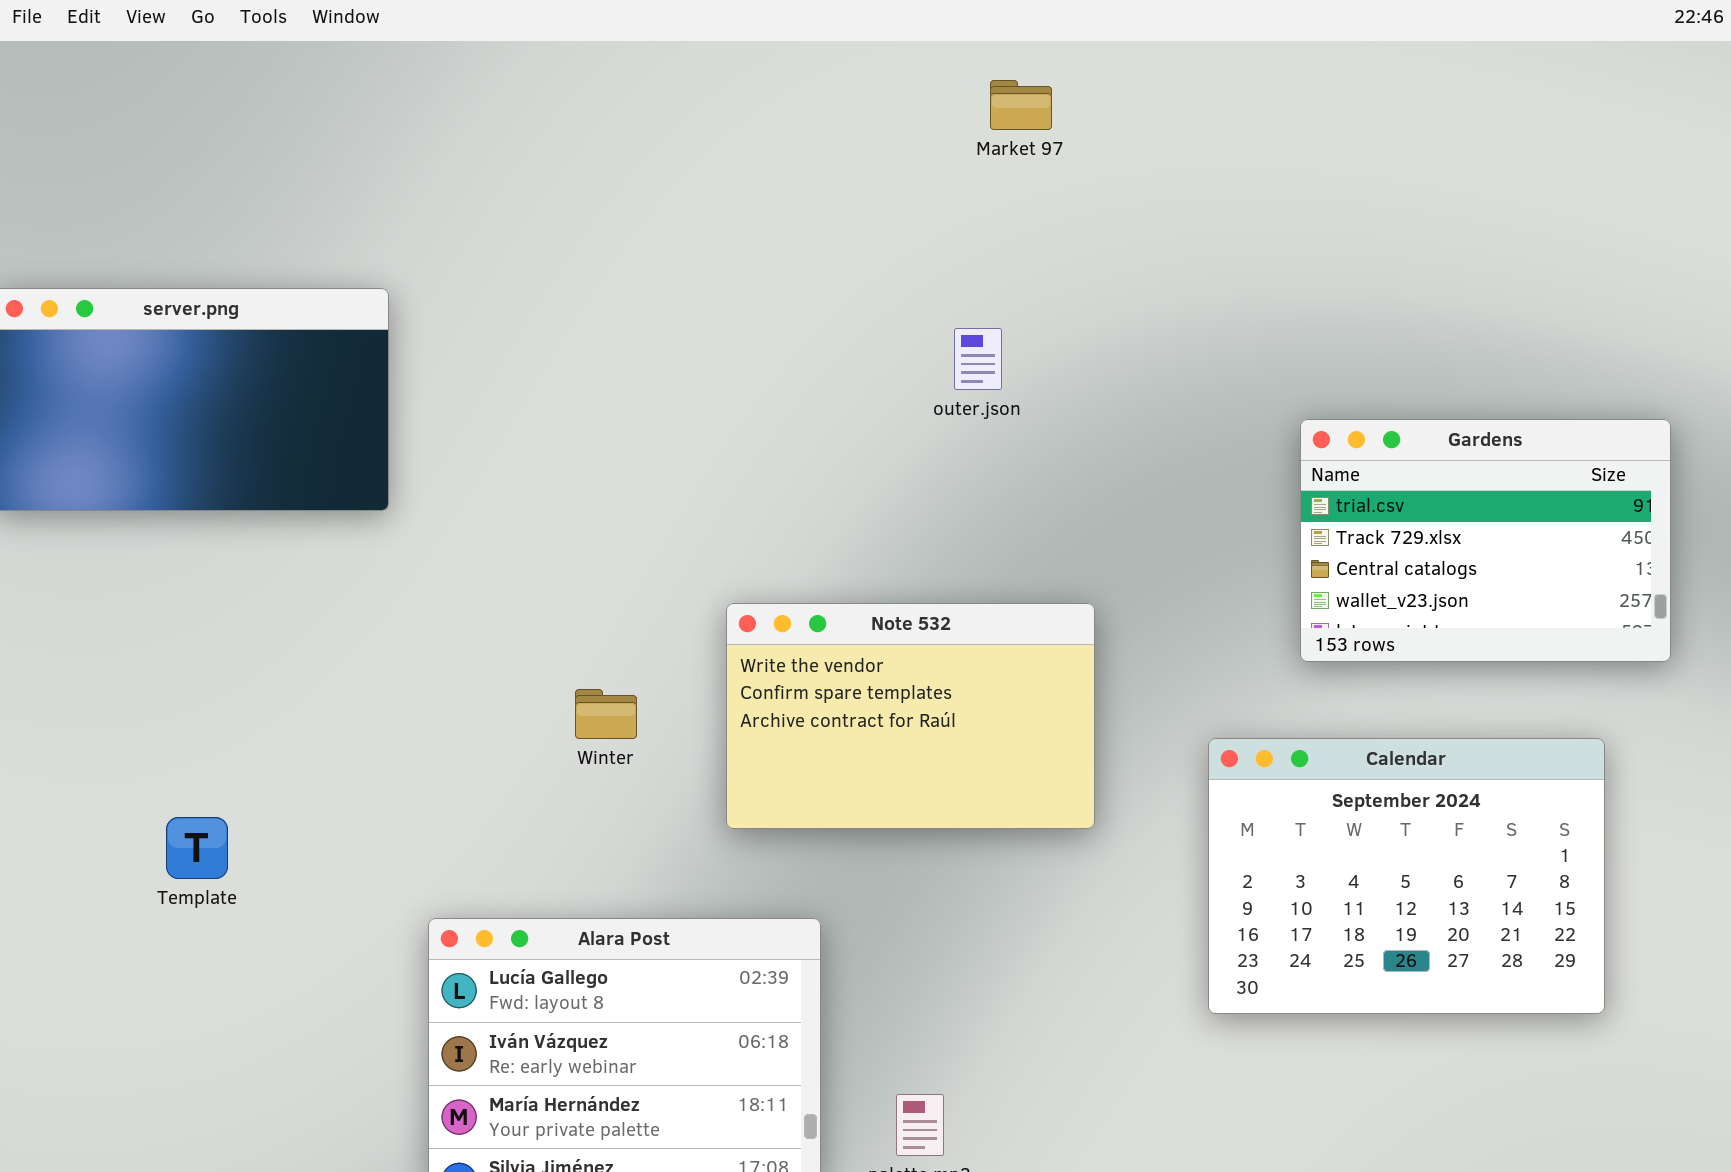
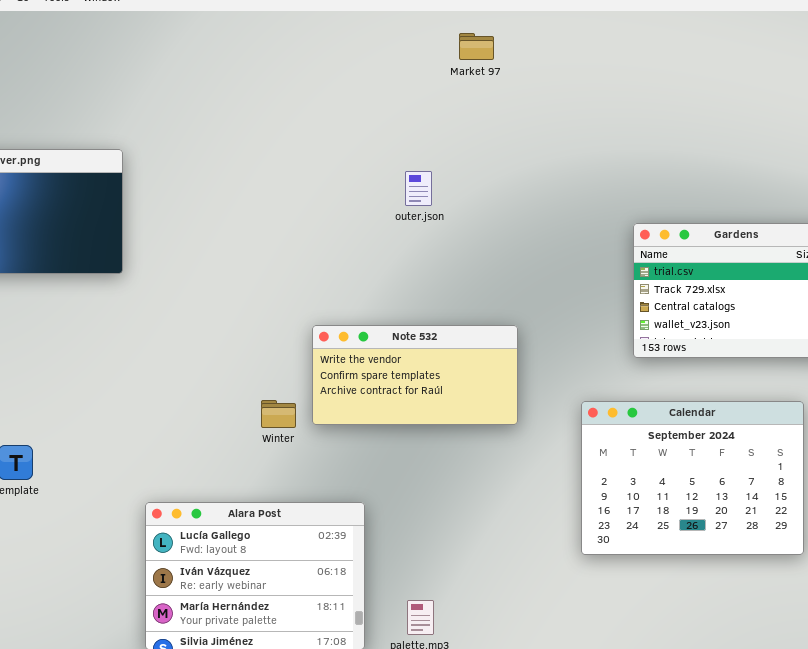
outer.json: [954,328,1002,390] -> [405,171,432,206], moved
Note 532: [726,603,1095,829] -> [312,325,518,425], resized
Winter: [575,689,637,739] -> [261,400,296,428], moved

